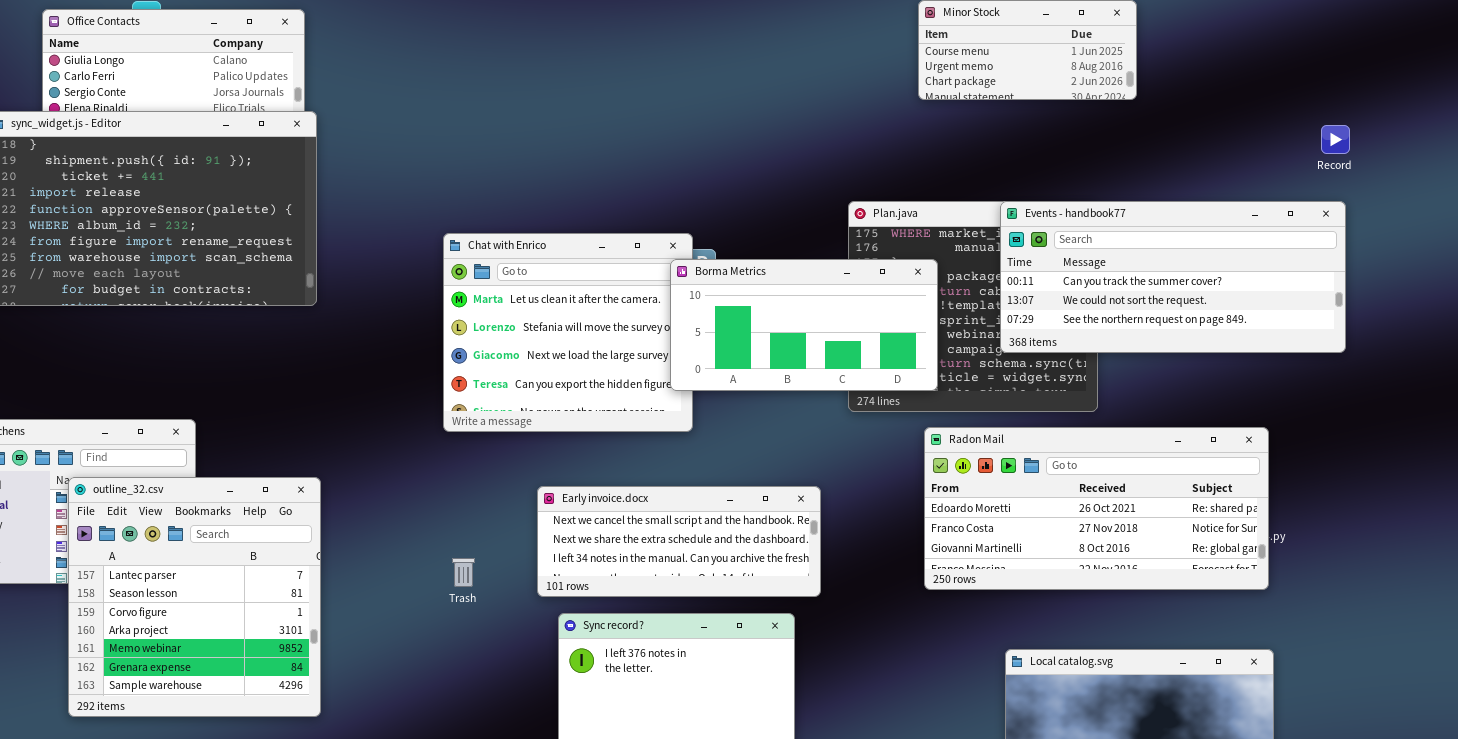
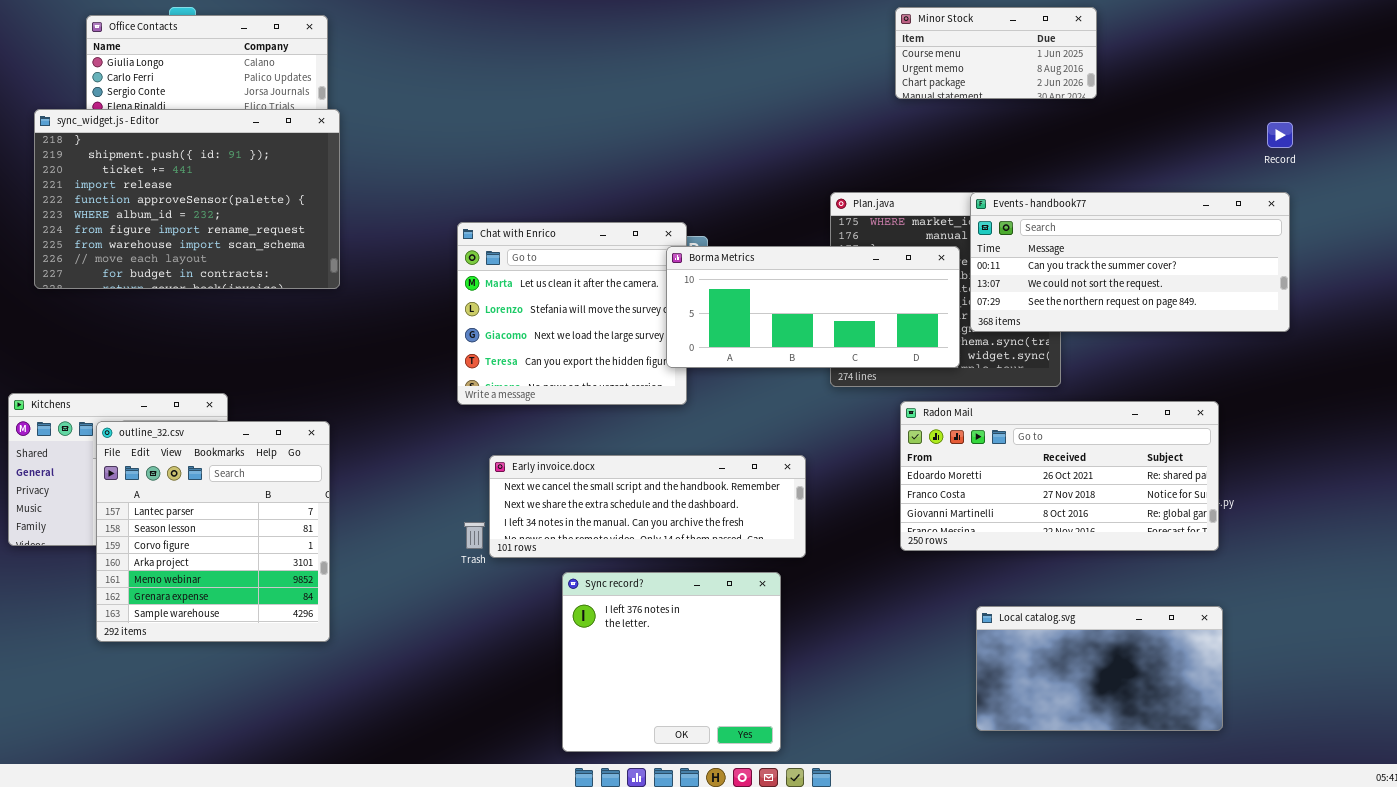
Borma Metrics: [670,259,938,391] -> [666,246,960,368], resized
outline_32.csv: [68,477,321,717] -> [96,421,330,642], moved
Early invoice.docx: [537,486,821,597] -> [489,455,806,558], resized

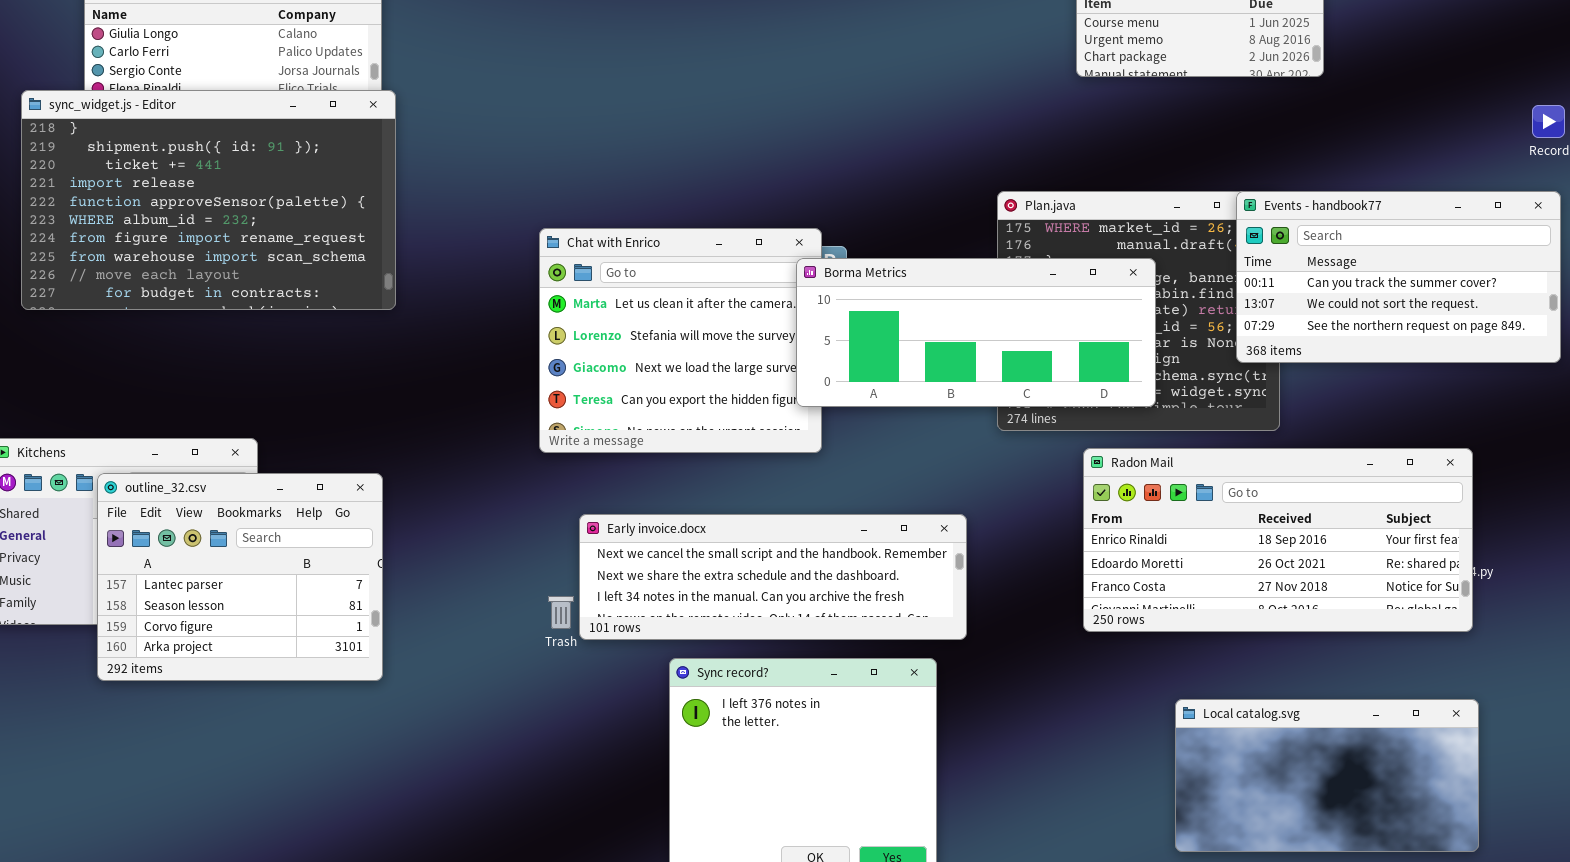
Events - handbook77: [970,192,1290,332] -> [1236,191,1561,363], resized
Radon Mail: [900,401,1219,551] -> [1083,448,1473,632], scrolled up 1 row
outline_32.csv: [96,421,330,642] -> [97,473,383,681], resized

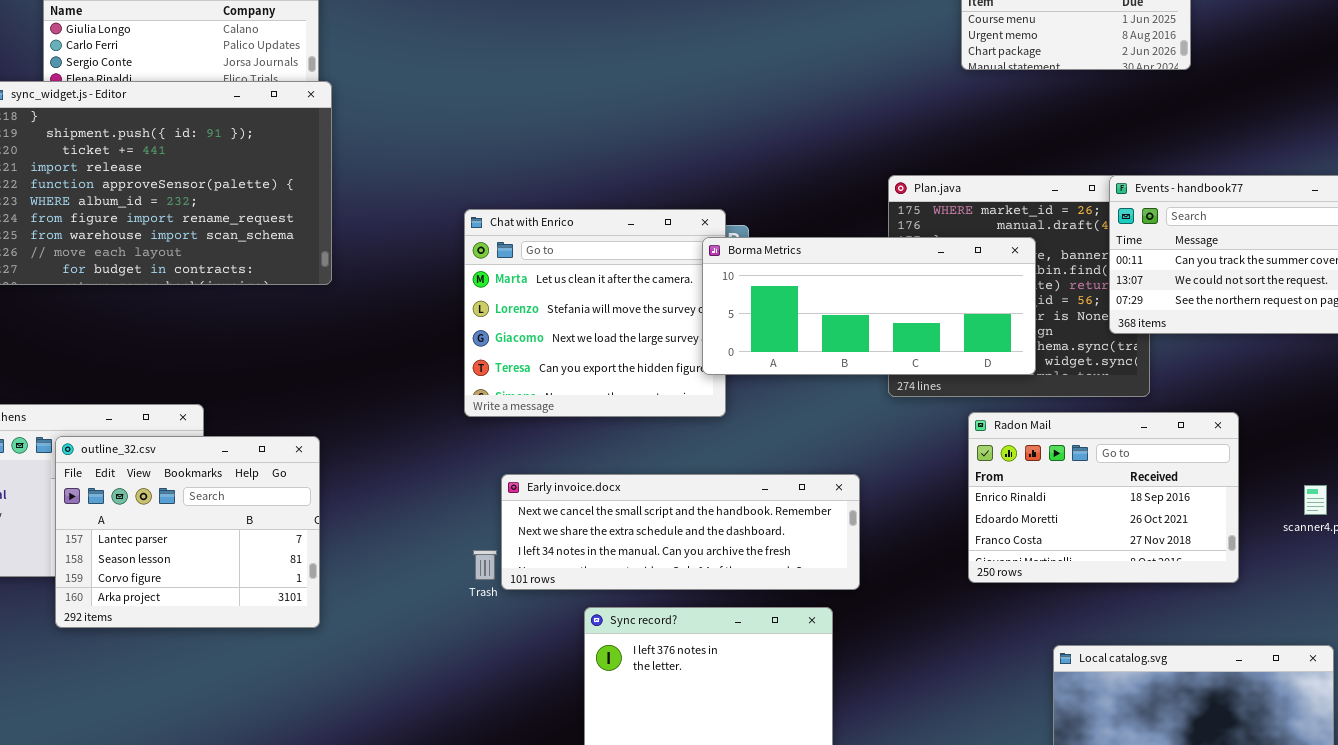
Radon Mail: [1083,448,1473,632] -> [968,412,1239,583], resized

